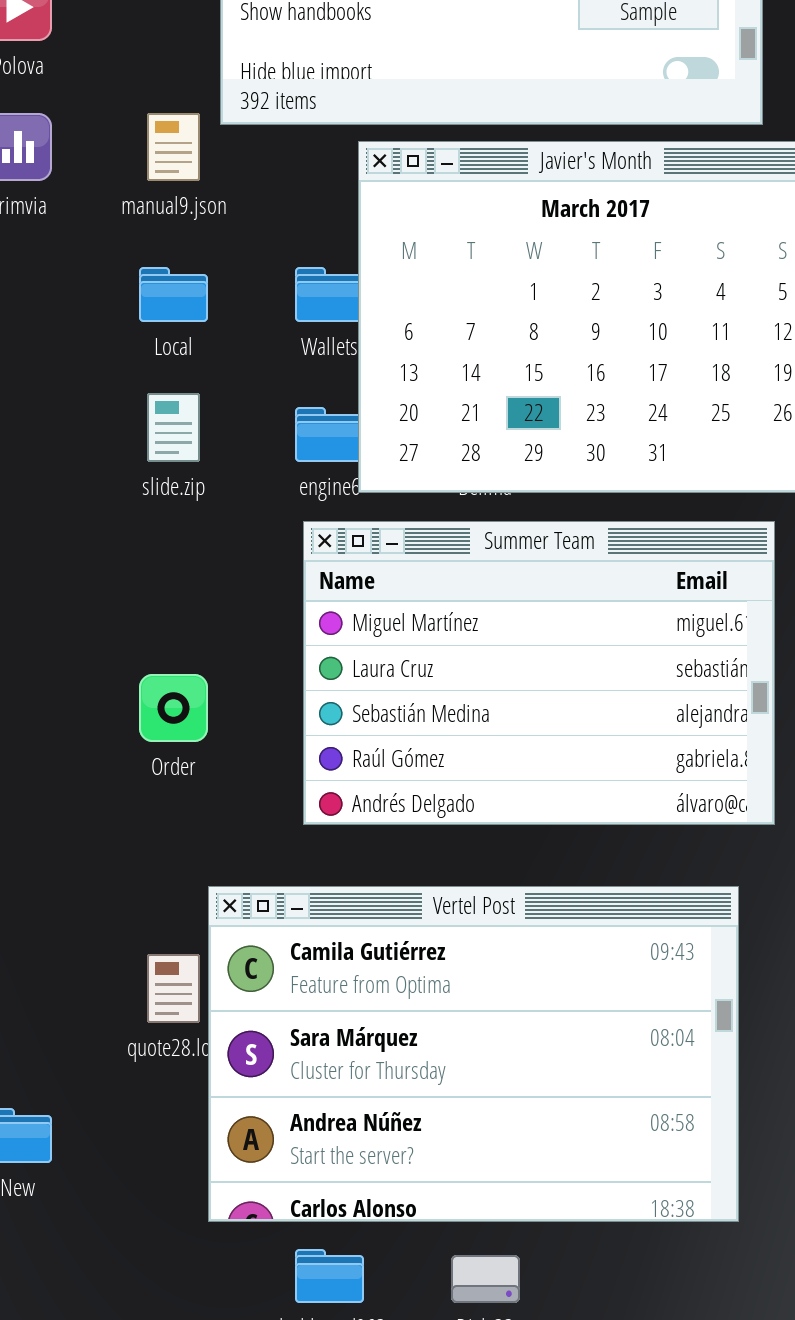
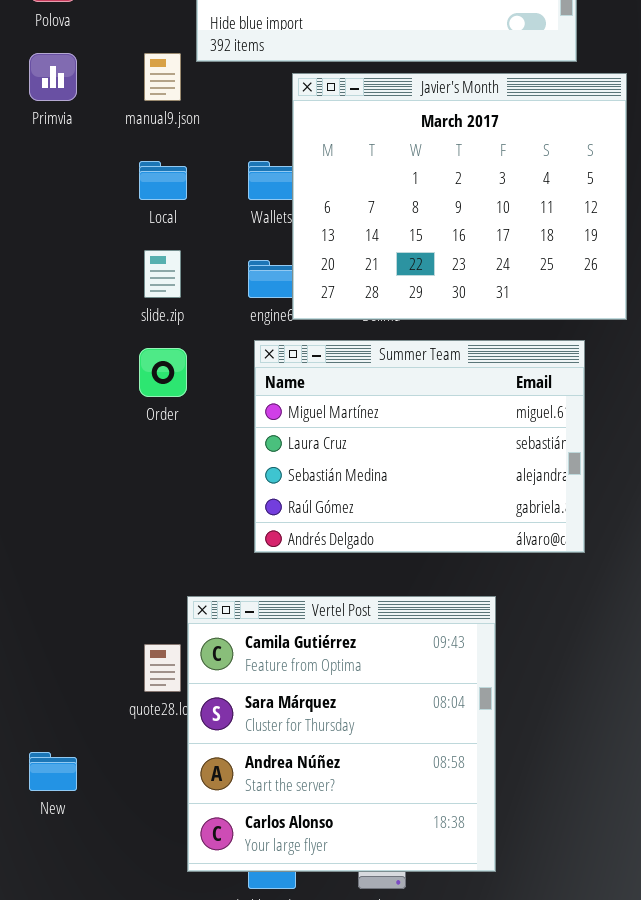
Order: [139,674,208,742] -> [139,348,187,397], moved
Vertel Post: [208,886,739,1222] -> [187,596,496,872], resized

